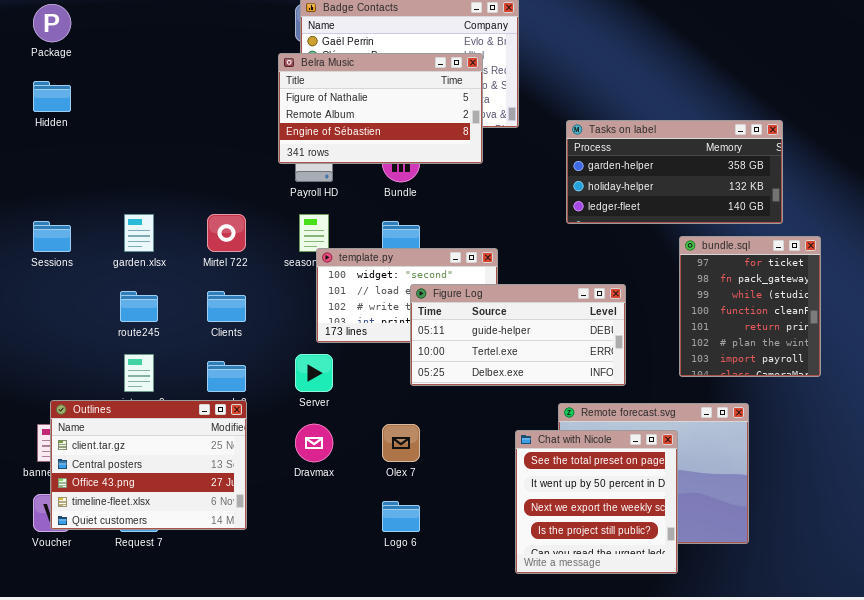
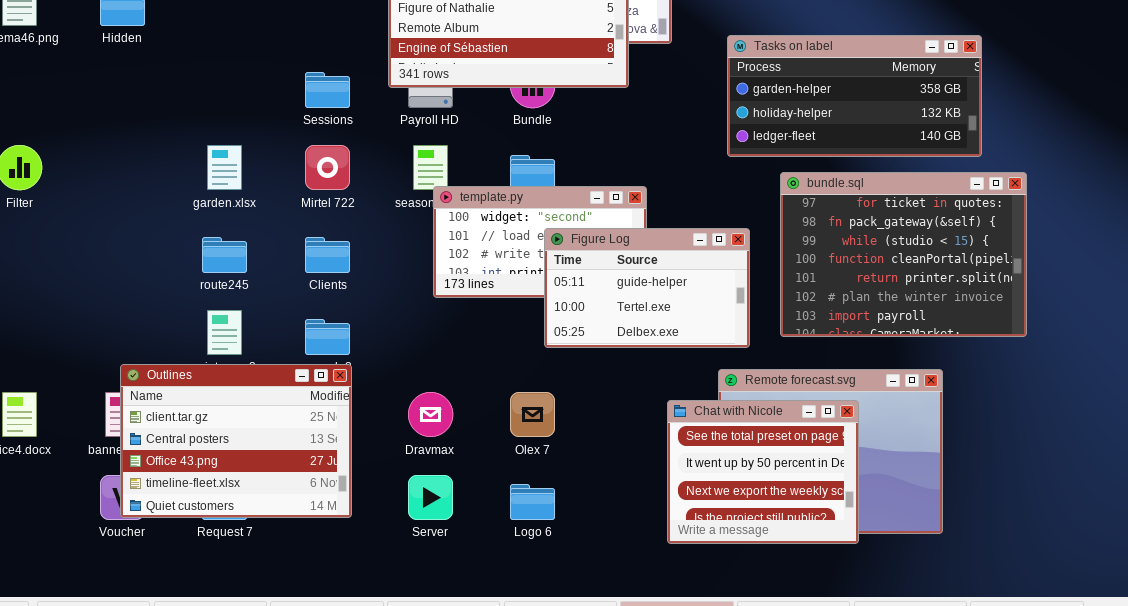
Sessions: [33,221,71,252] -> [305,72,350,108], moved
bundle.sql: [679,236,821,377] -> [780,172,1027,337], resized
Figure Log: [410,284,626,386] -> [544,228,750,348], resized
Server: [295,354,333,392] -> [408,475,453,520], moved
Chat with Nicole: [515,430,678,574] -> [667,400,859,544], resized

